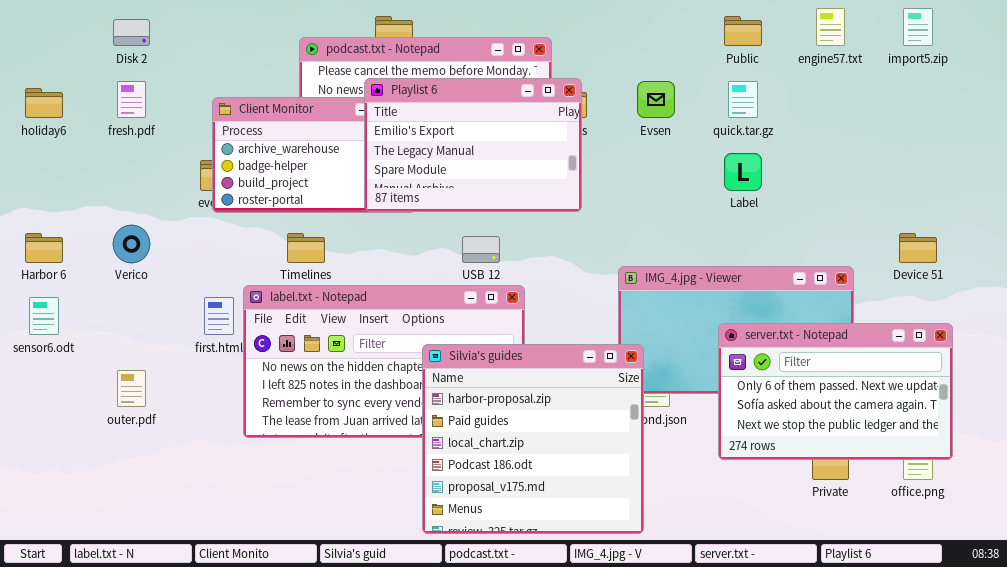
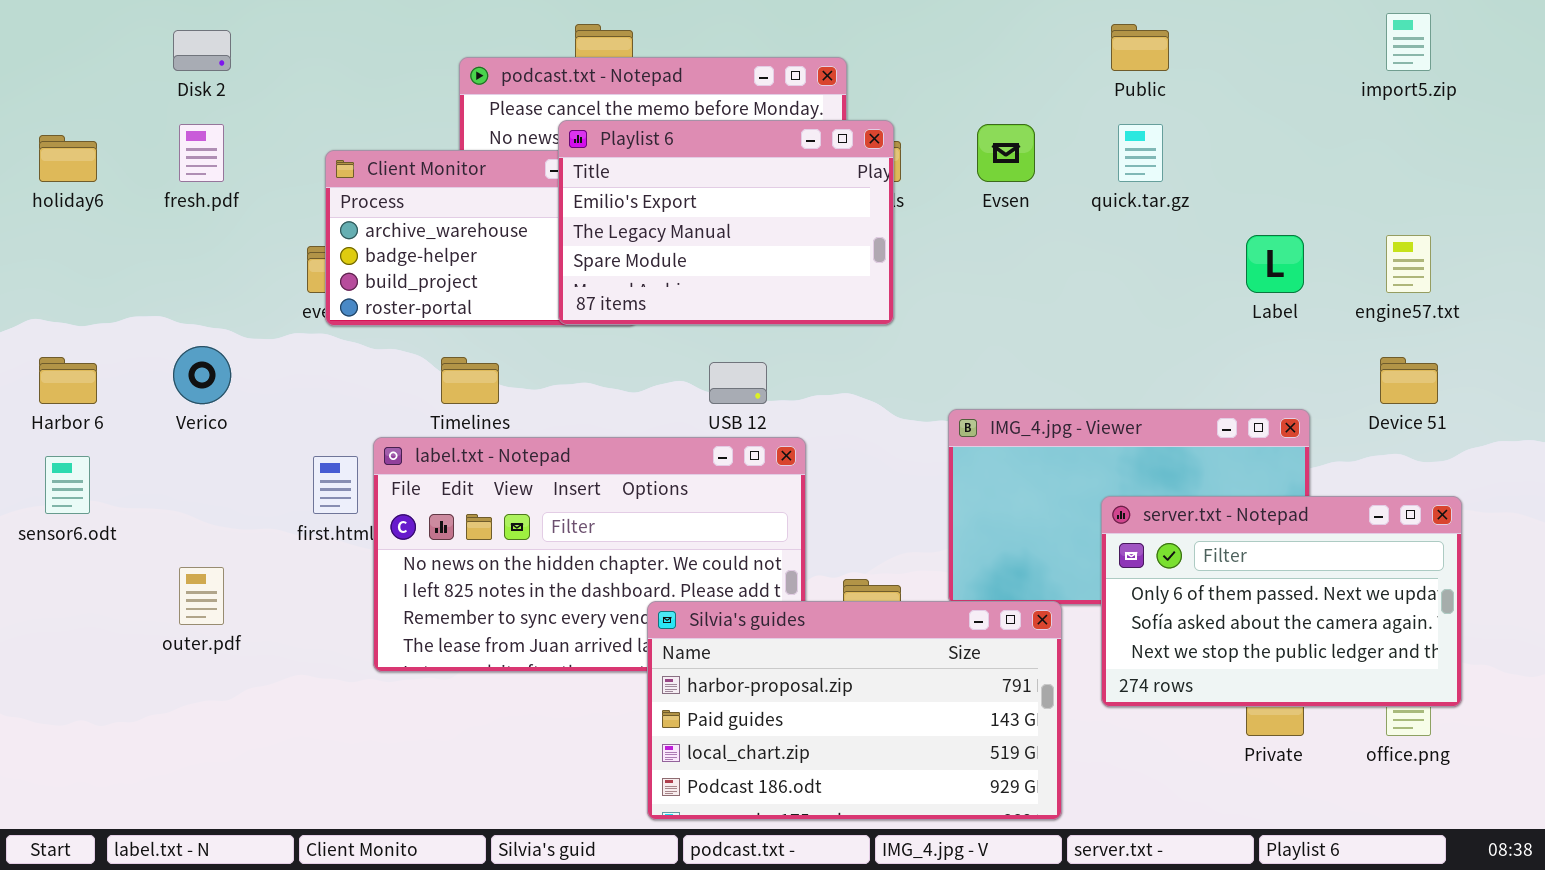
engine57.txt: [816,8,845,46] -> [1386,235,1431,293], moved
Label: [724,153,762,191] -> [1246,235,1304,293], moved
Silvia's guides: [422,344,644,534] -> [647,601,1062,820], resized

